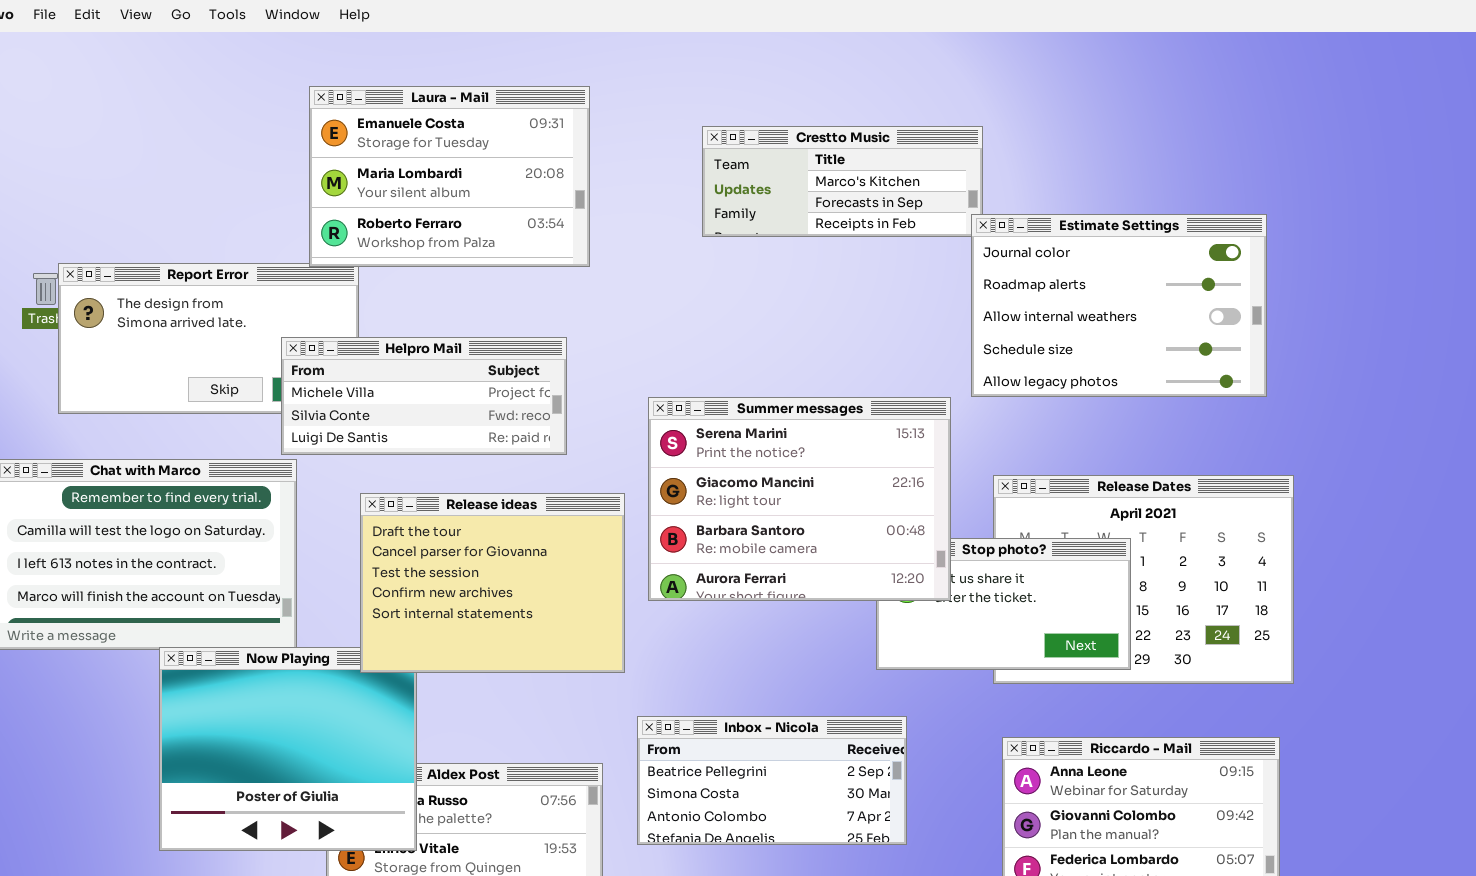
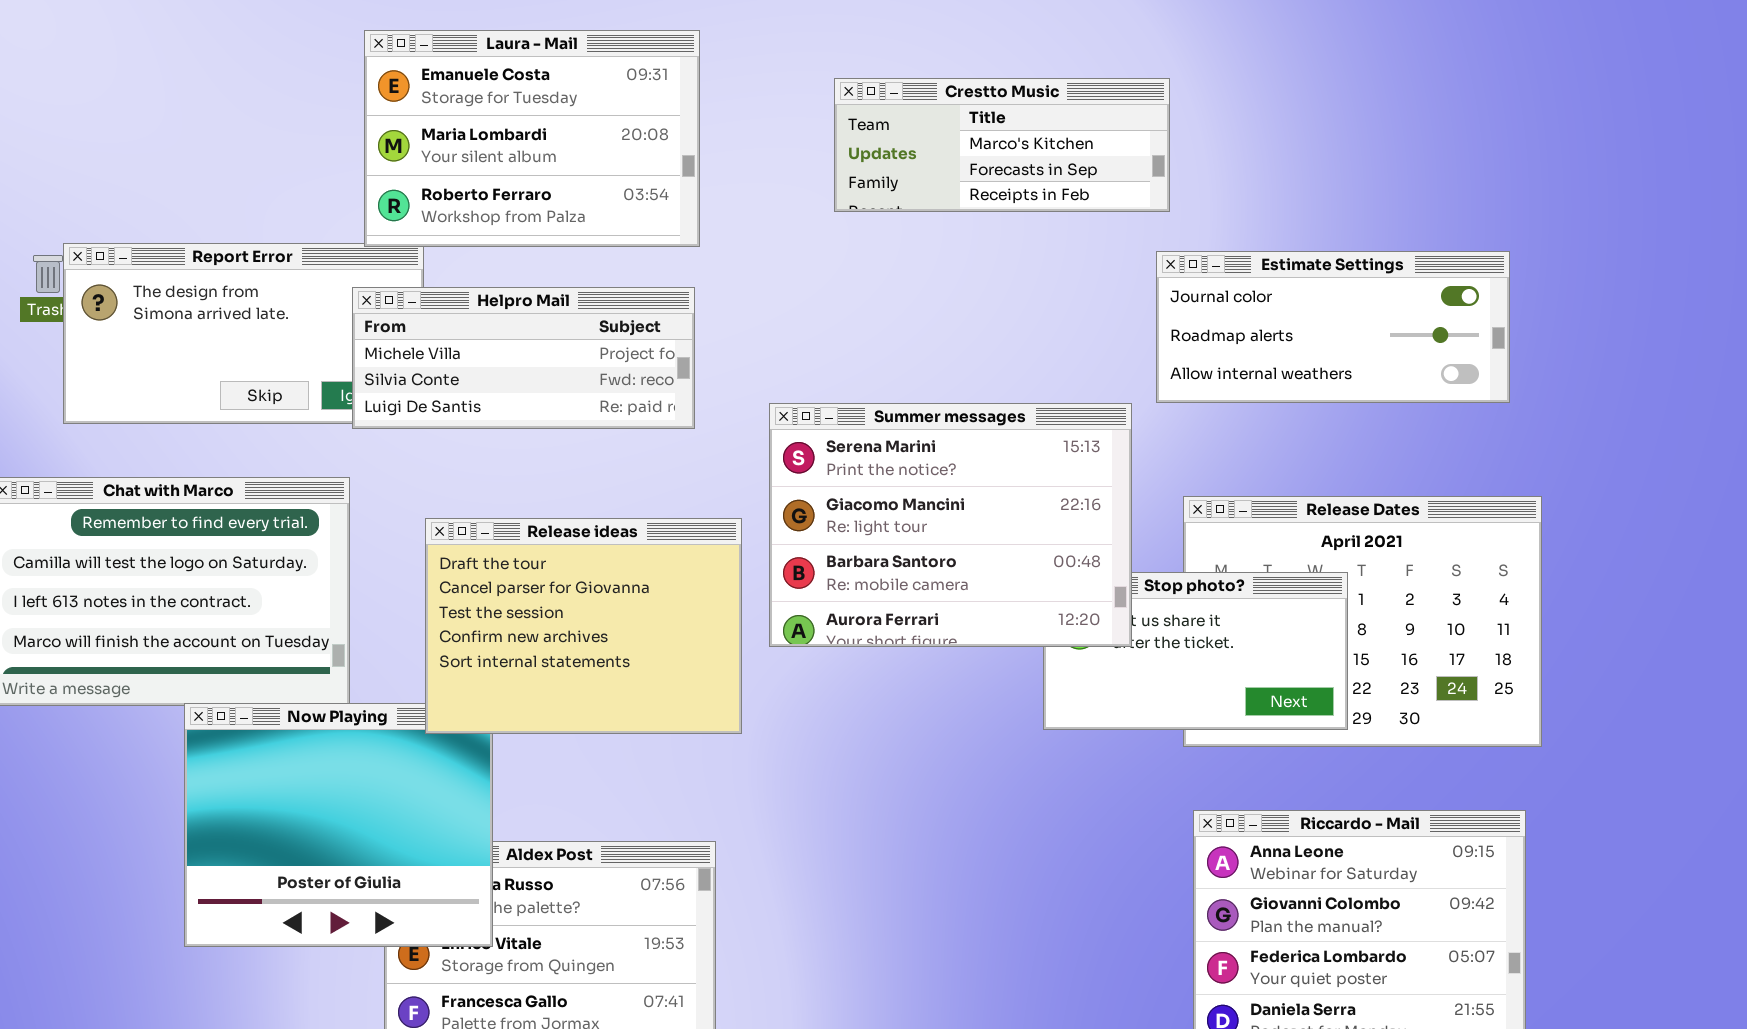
Estimate Settings: [971,214,1267,397] -> [1156,251,1510,403], resized
Helpro Mail: [281,337,567,455] -> [352,287,695,429], moved
Inbox - Nicola: [637,716,907,845] -> none, closed

